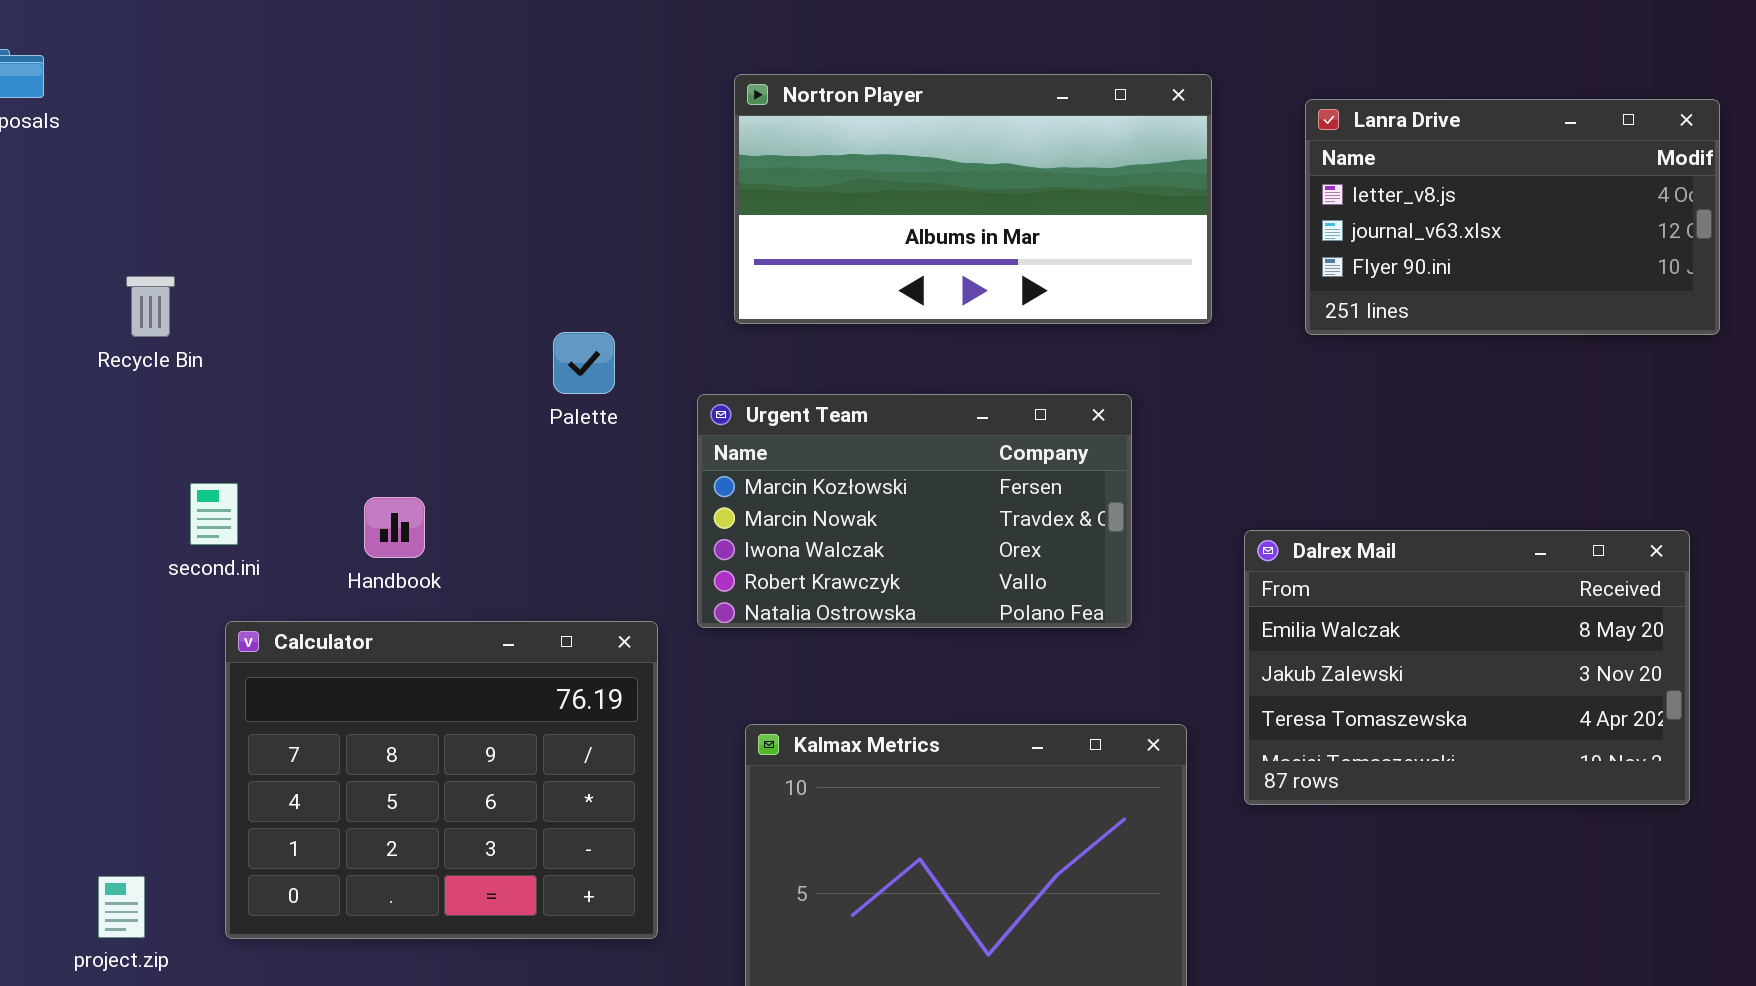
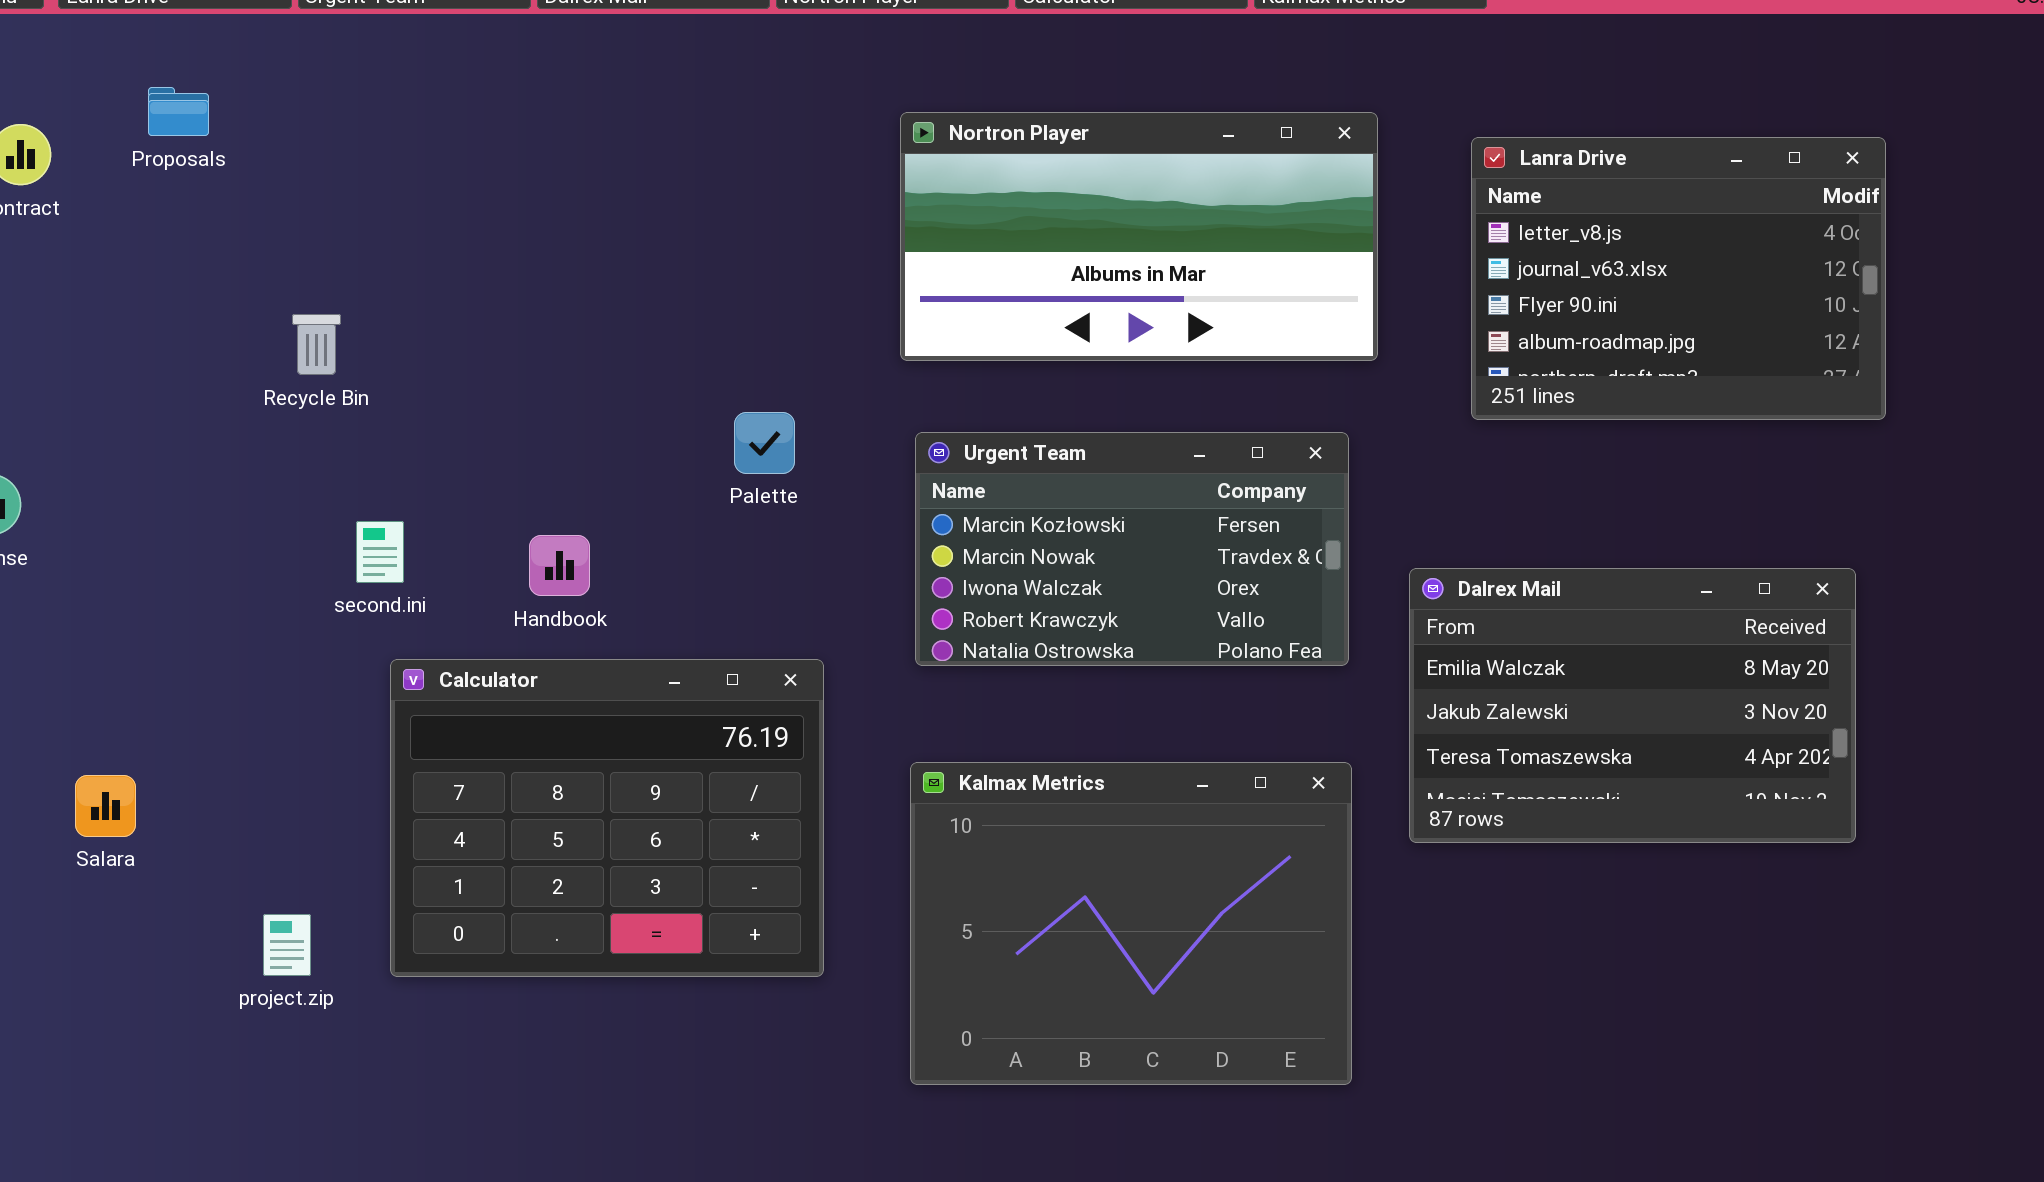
Lanra Drive: [1305,99,1720,335] -> [1471,137,1886,420], resized
Palette: [553,332,615,394] -> [734,412,795,474], moved
Urgent Team: [697,394,1132,628] -> [915,432,1349,666], moved

